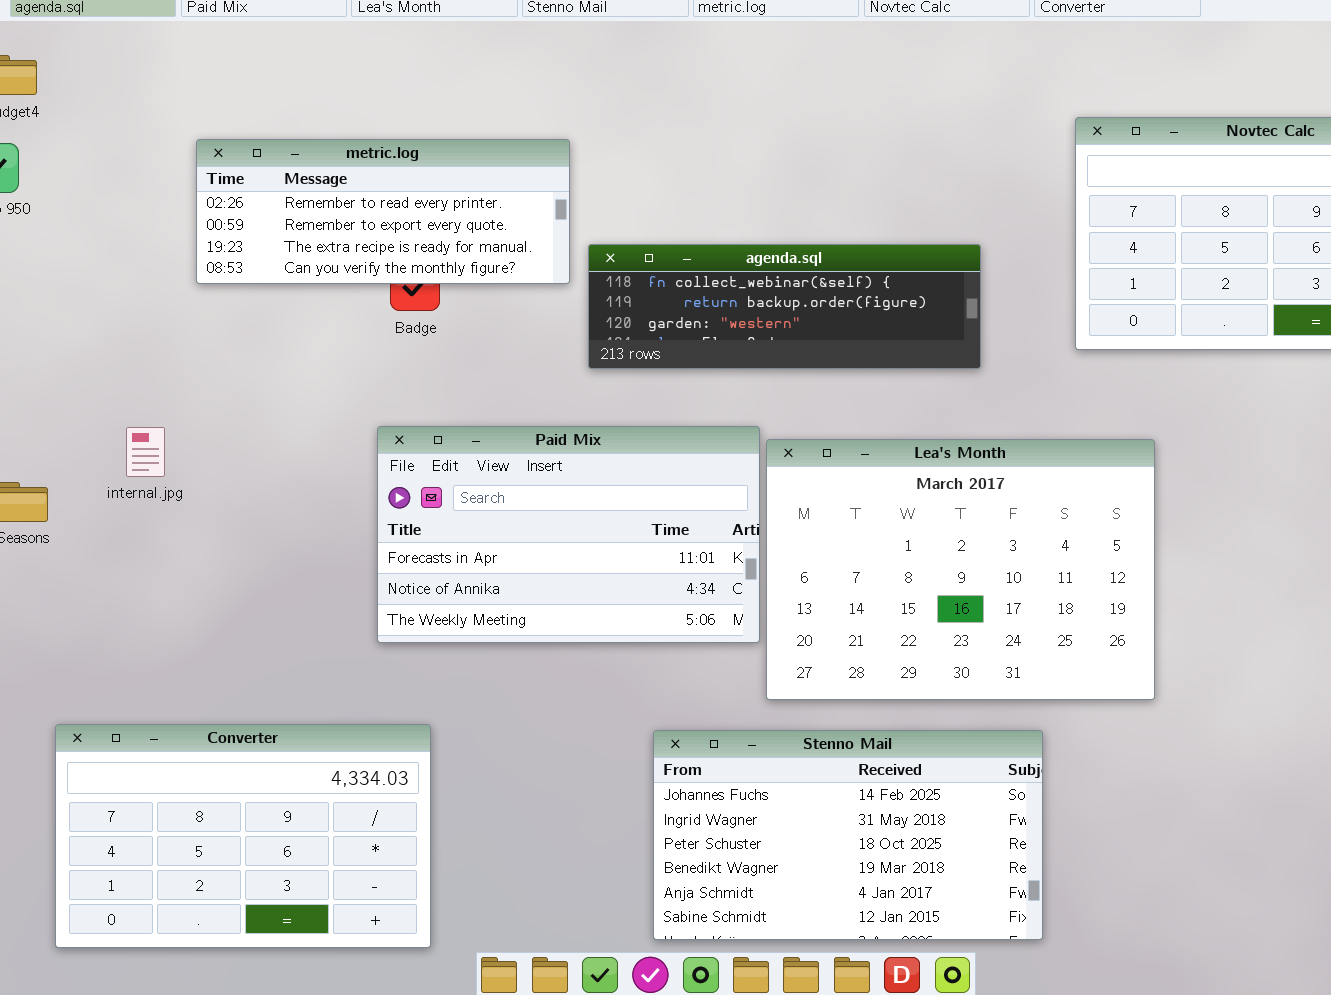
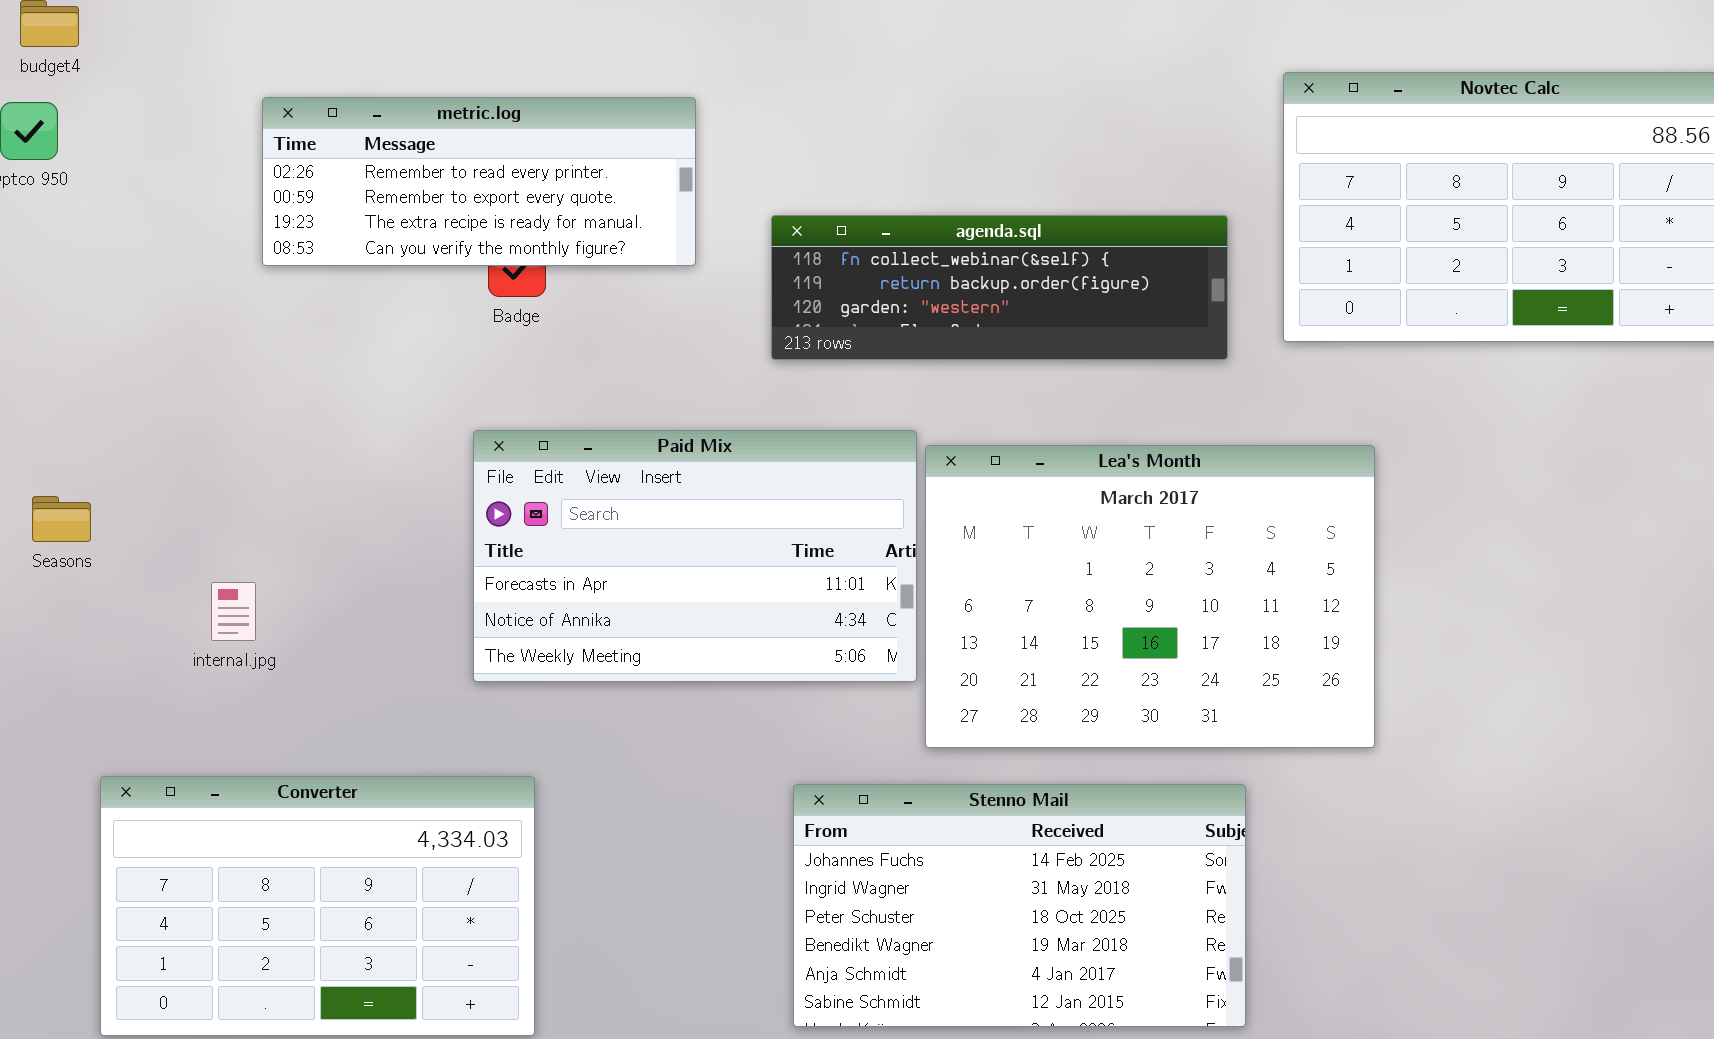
agenda.sql: [588,244,981,369] -> [771,215,1228,360], moved
internal.jpg: [126,427,165,477] -> [211,582,256,641], moved

